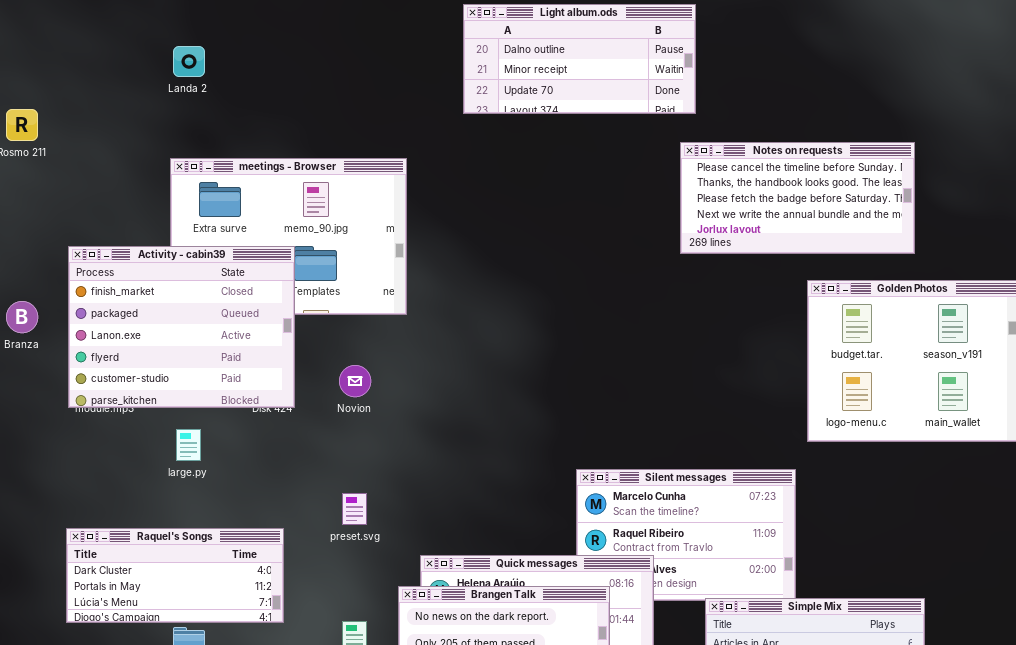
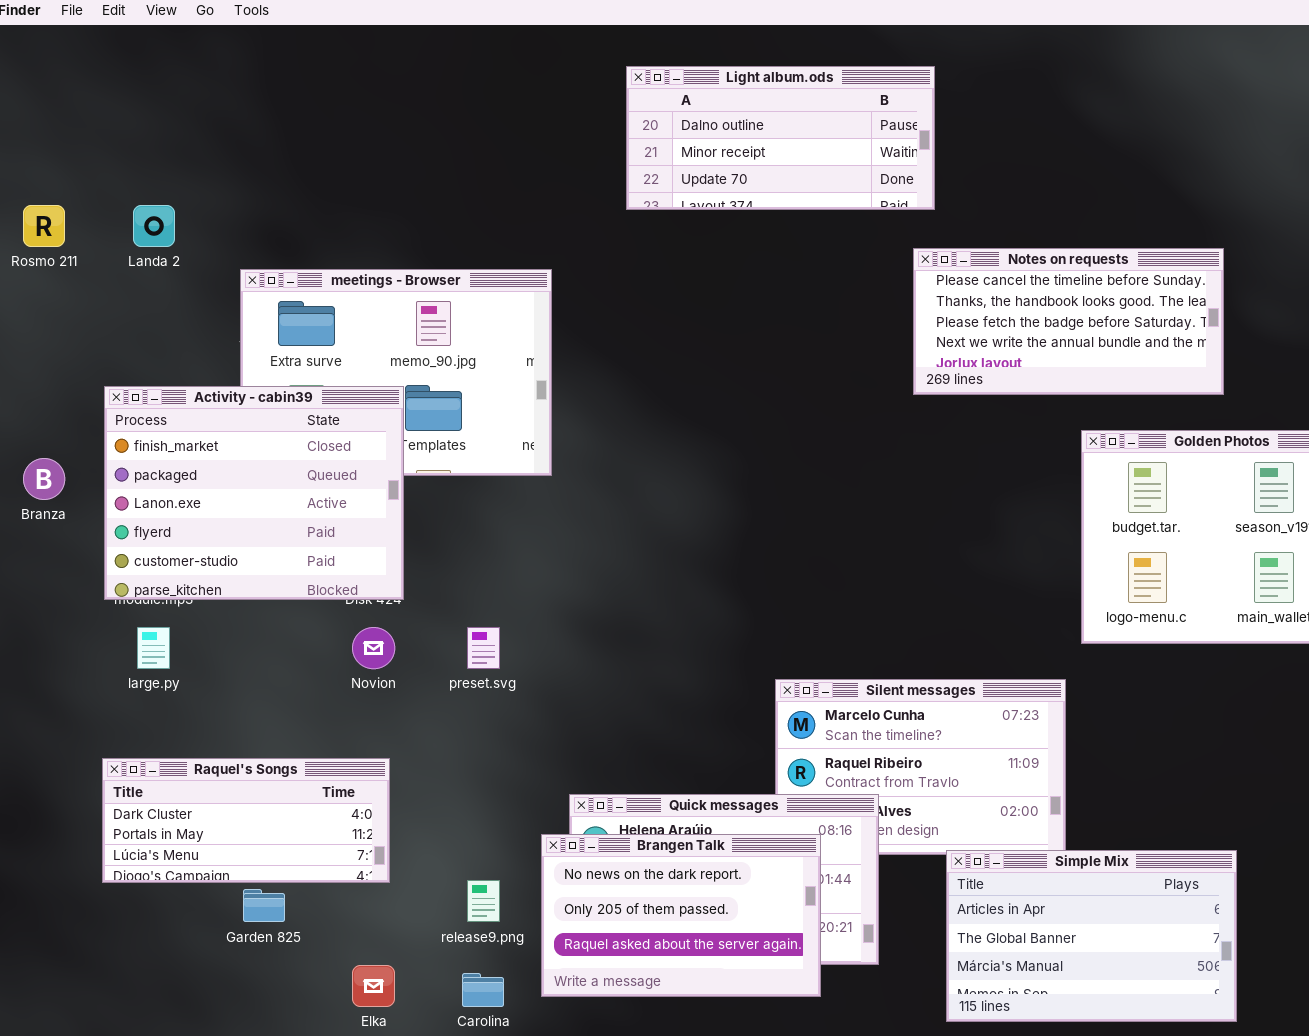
Landa 2: [173,46,205,77] -> [133,205,175,247], moved
Novion: [339,365,371,397] -> [352,627,395,669], moved
large.py: [176,429,201,461] -> [137,627,170,669], moved
preset.svg: [342,493,367,525] -> [467,627,500,669], moved

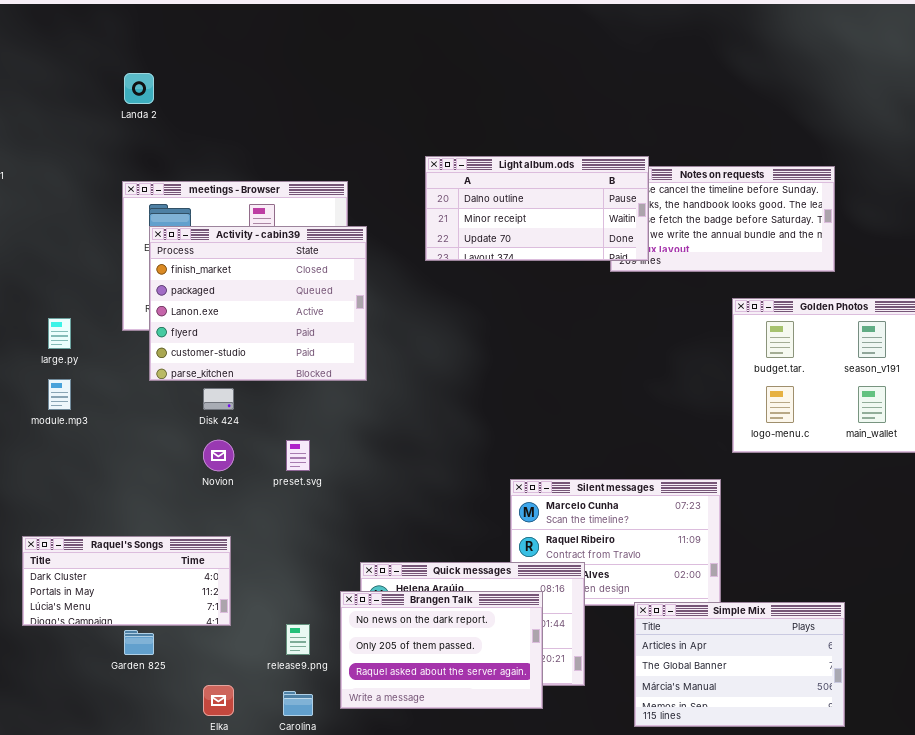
Light album.ods: [626,66,935,210] -> [425,156,649,261], moved
Landa 2: [133,205,175,247] -> [124,73,154,104], moved
Activity - cabin39: [104,386,404,600] -> [149,226,367,381], moved
large.py: [137,627,170,669] -> [48,318,71,349], moved

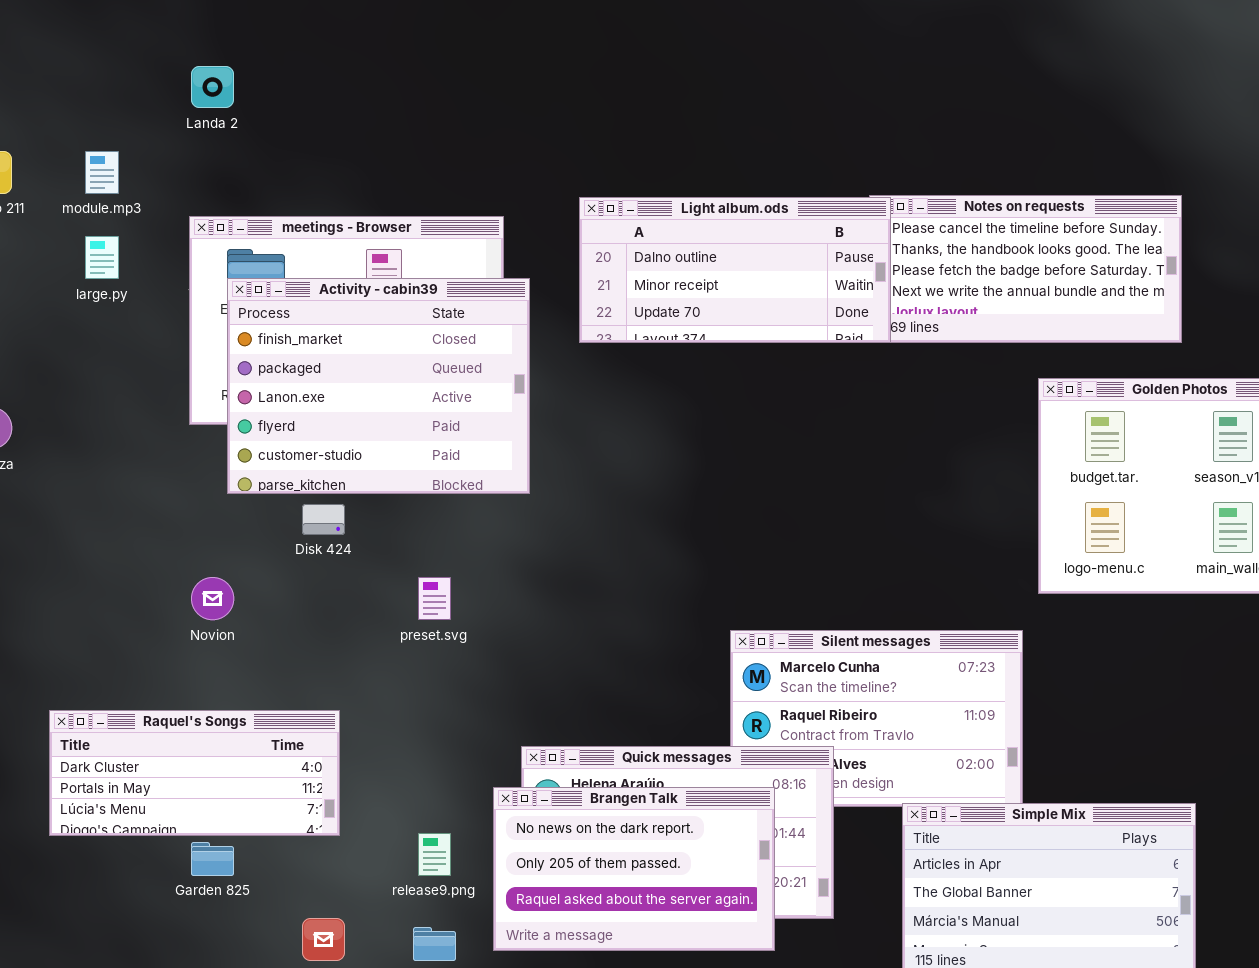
Light album.ods: [425,156,649,261] -> [579,197,891,343], moved
large.py: [48,318,71,349] -> [85,236,119,279], moved
module.mp3: [48,379,71,410] -> [85,151,119,194], moved
Novion: [203,440,234,471] -> [191,577,234,620], moved

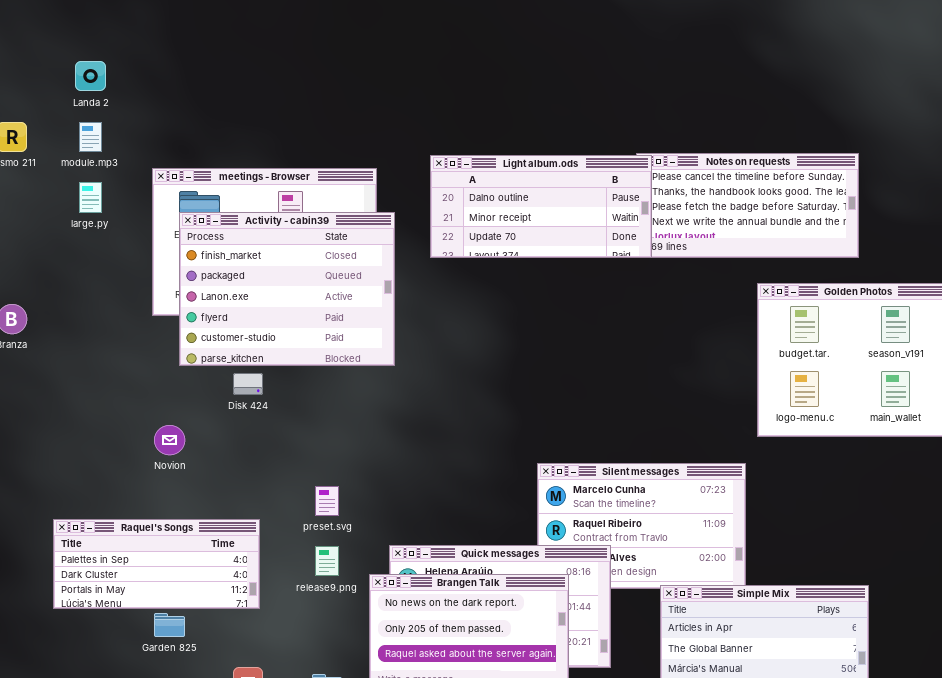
Landa 2: [191,66,234,108] -> [75,61,106,91], moved
preset.svg: [418,577,451,620] -> [315,486,339,516], moved
Raquel's Songs: [49,710,340,836] -> [53,519,260,609], scrolled up 1 row
release9.png: [418,833,451,876] -> [315,546,339,576], moved

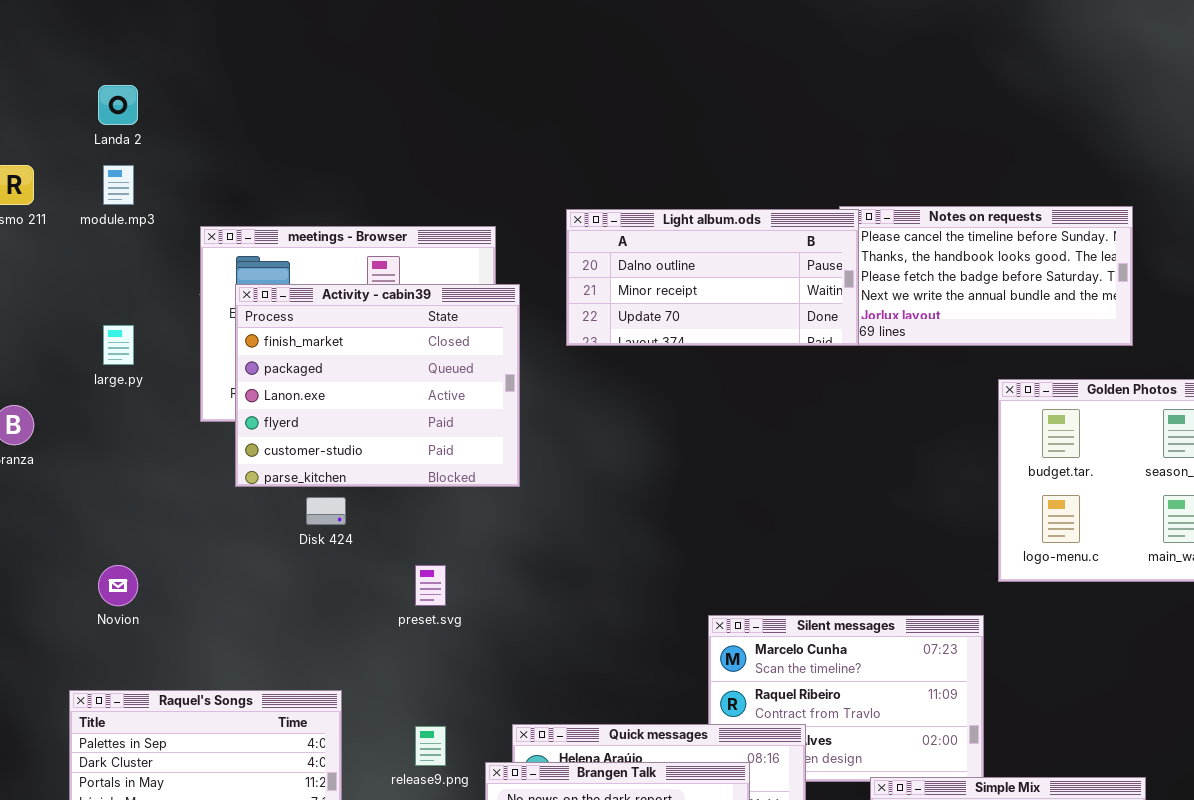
large.py: [79,182,102,213] -> [103,325,134,365], moved
Novion: [154,425,185,455] -> [98,565,138,606], moved
preset.svg: [315,486,339,516] -> [415,565,446,606], moved

